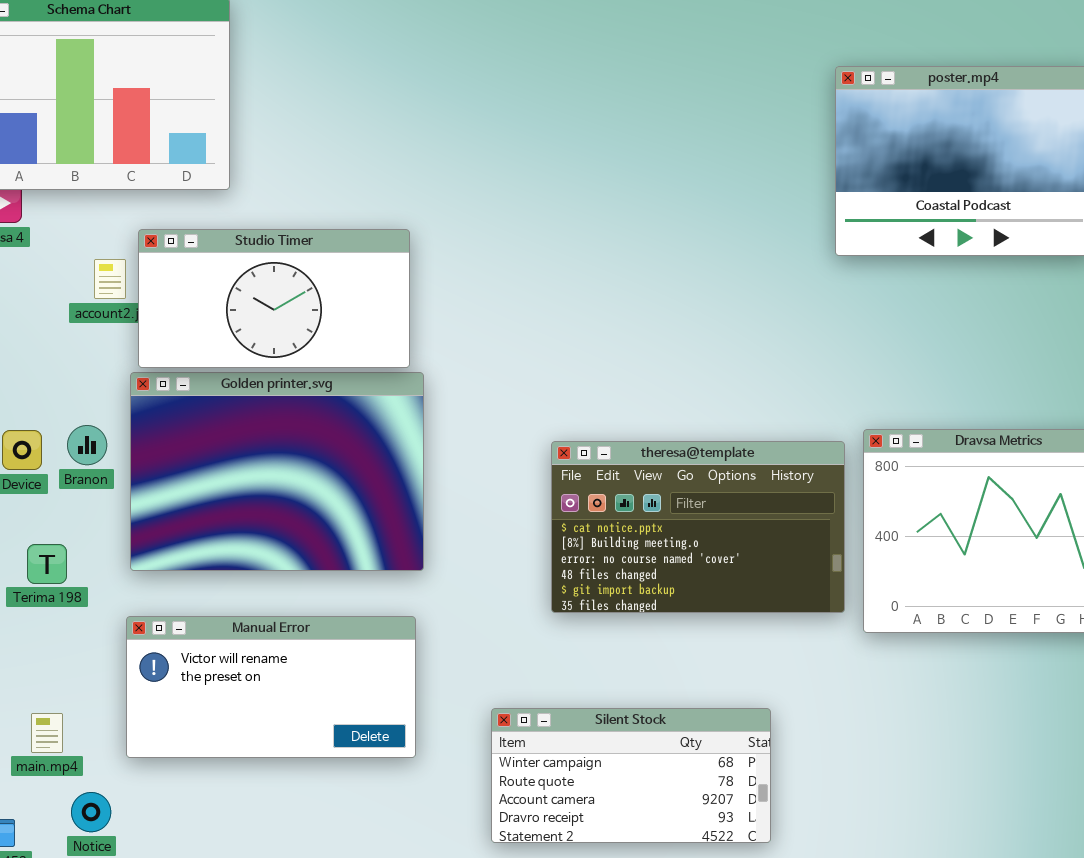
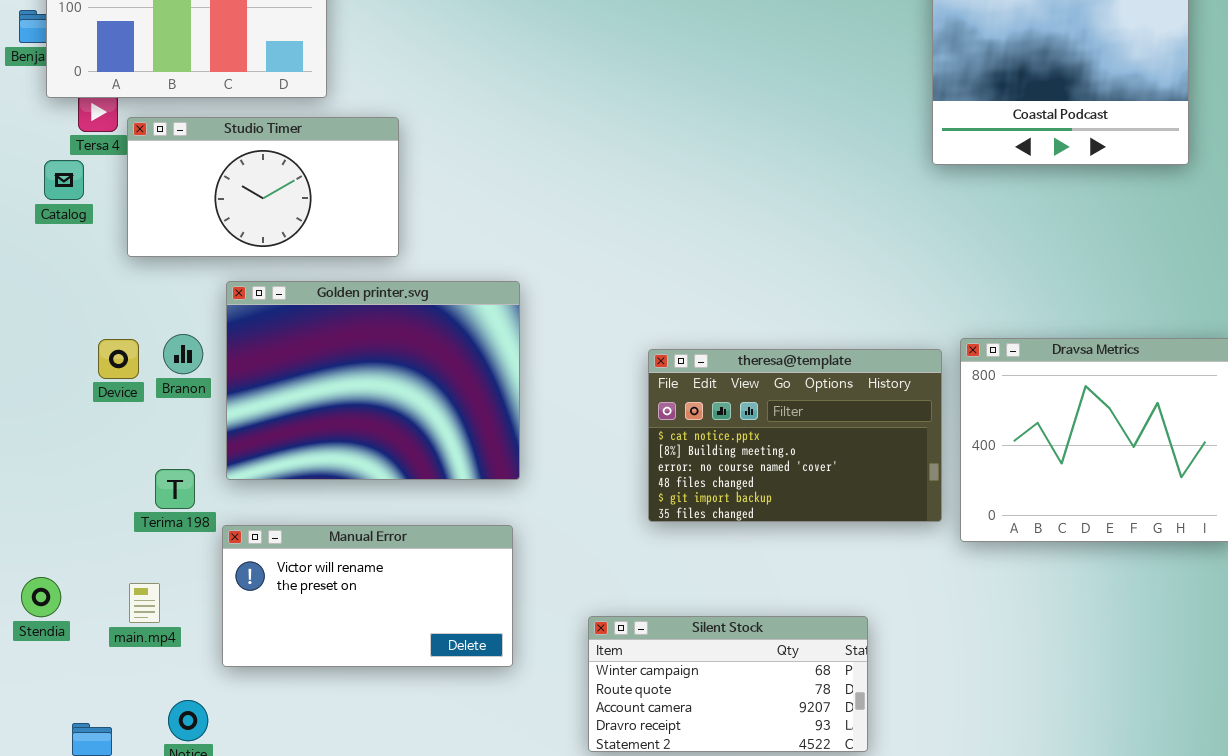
Studio Timer: [138,229,410,368] -> [127,117,399,257], moved
Terima 198: [27,544,67,584] -> [155,469,195,509], moved
main.mp4: [31,713,63,753] -> [129,583,160,623], moved

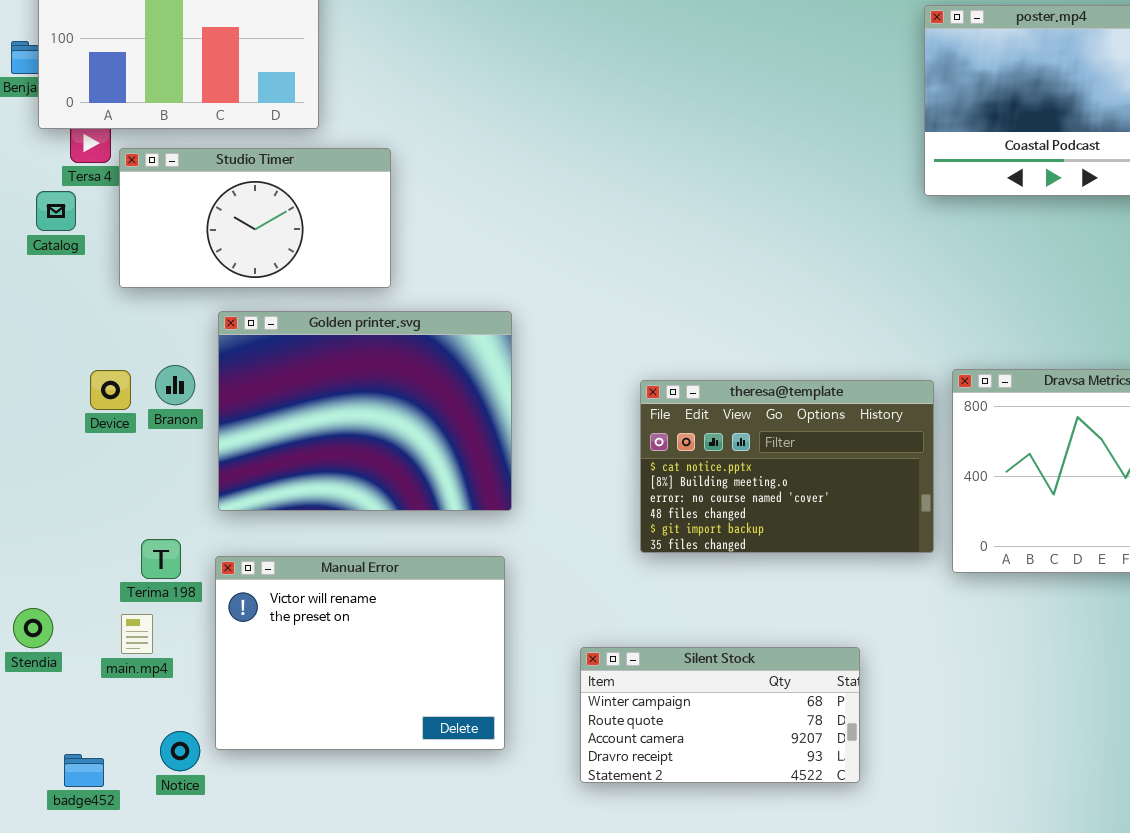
Terima 198: [155,469,195,509] -> [141,539,181,579], moved
Manual Error: [222,525,513,667] -> [215,556,505,750], resized

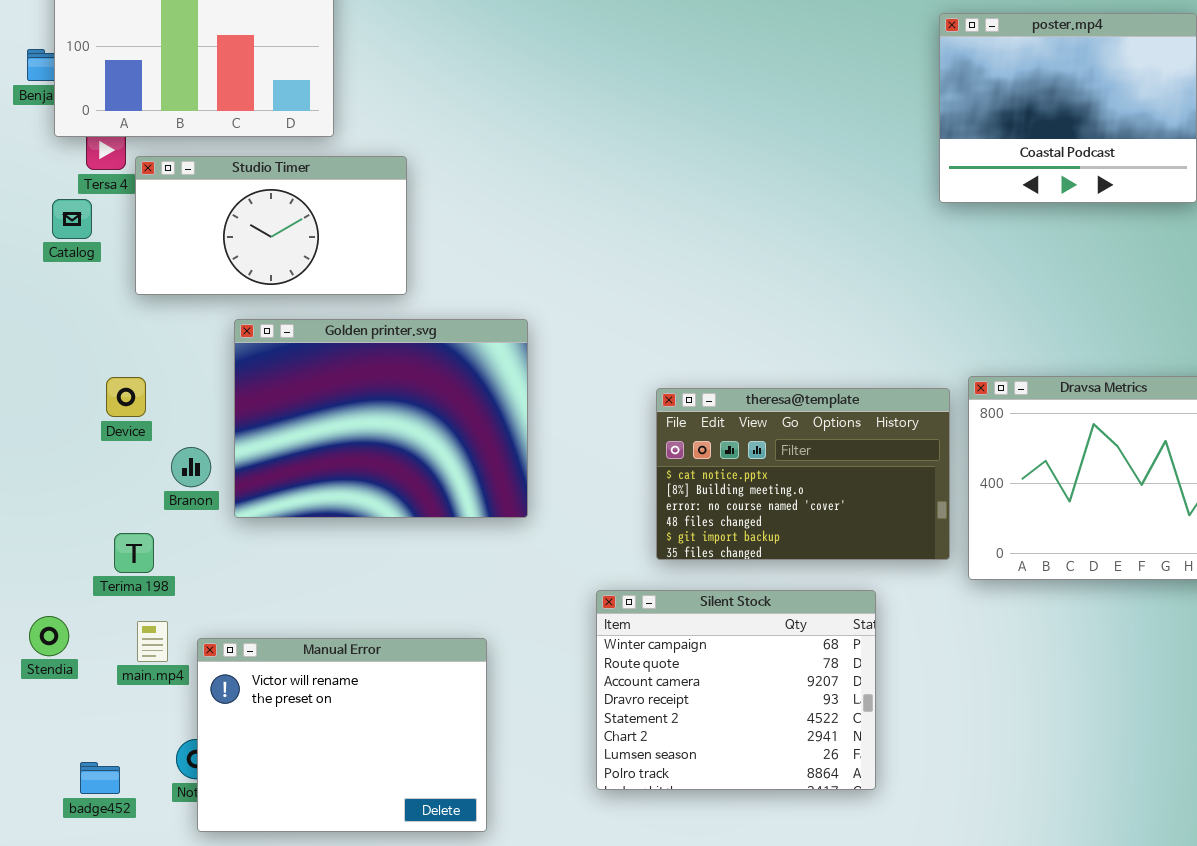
Branon: [155,365,195,405] -> [171,447,211,487], moved
Terima 198: [141,539,181,579] -> [114,533,154,573], moved
Manual Error: [215,556,505,750] -> [197,638,487,832], moved
Silent Stock: [580,647,860,783] -> [596,590,876,790], resized

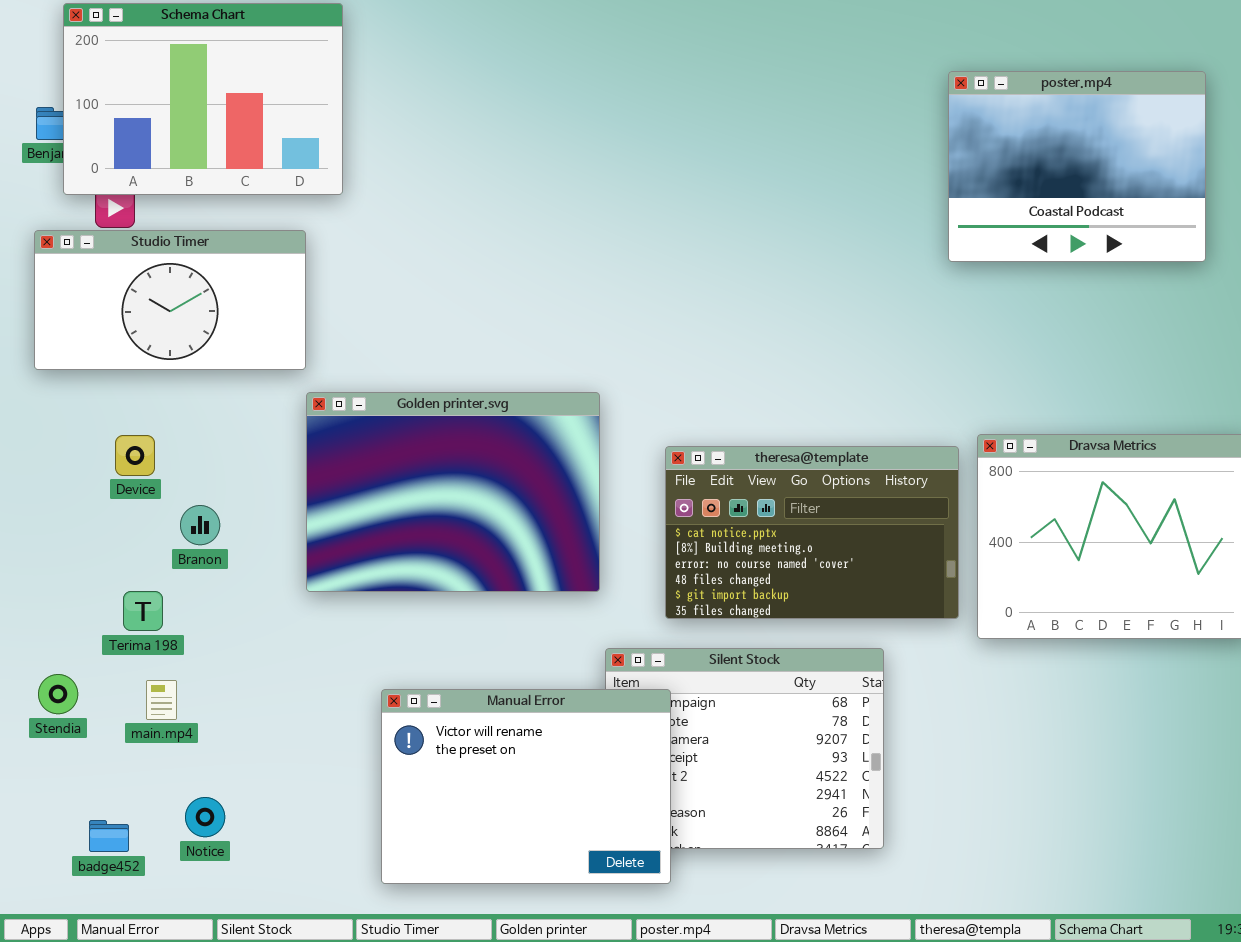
Studio Timer: [135,156,407,295] -> [34,230,306,370], moved
Golden printer.svg: [234,319,528,518] -> [306,392,600,592], moved
Manual Error: [197,638,487,832] -> [381,689,671,884], moved

